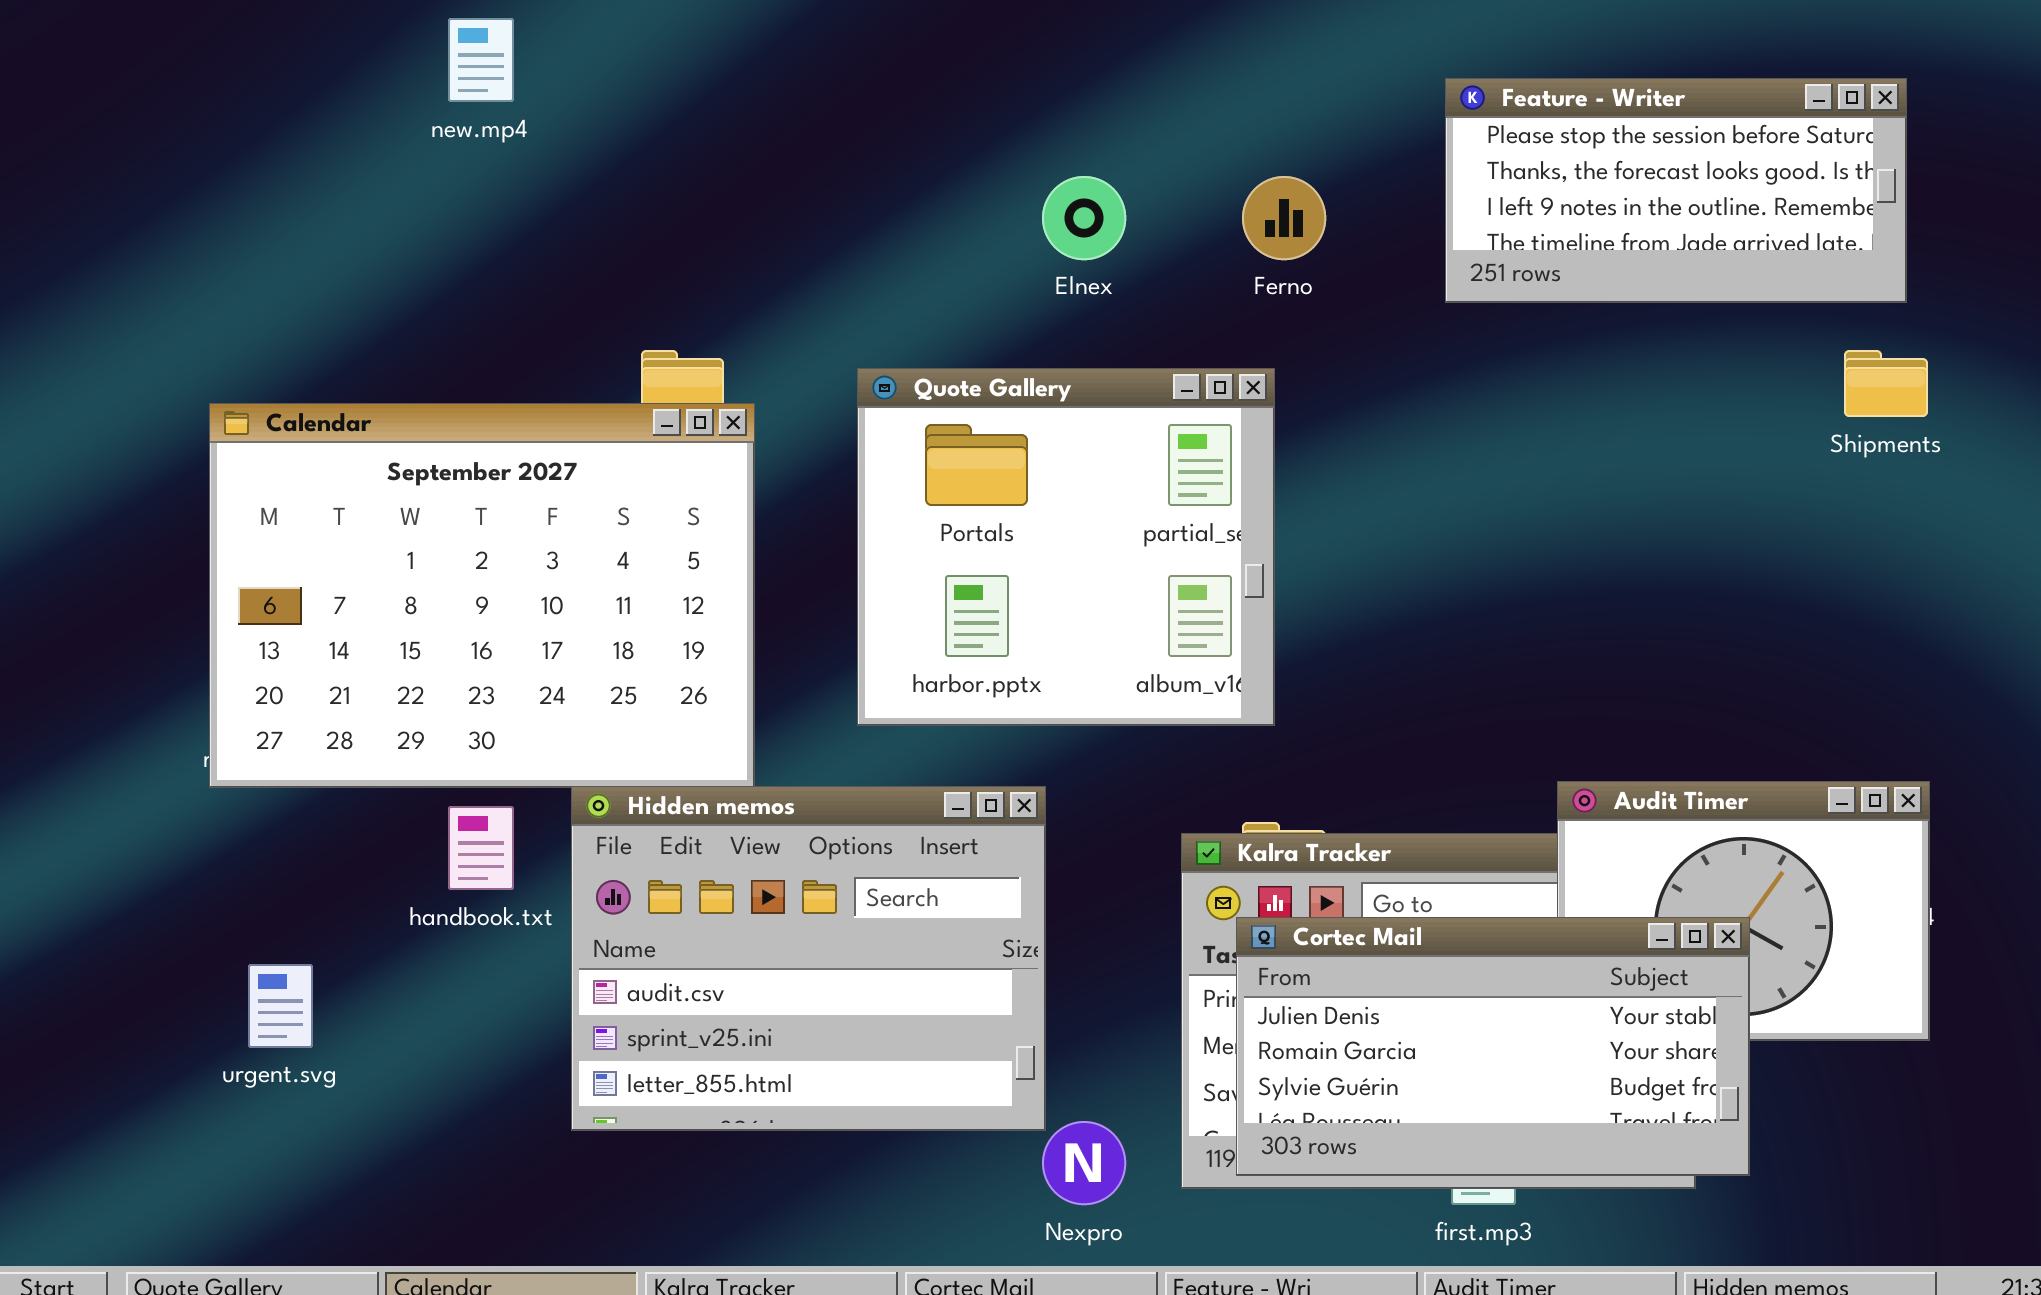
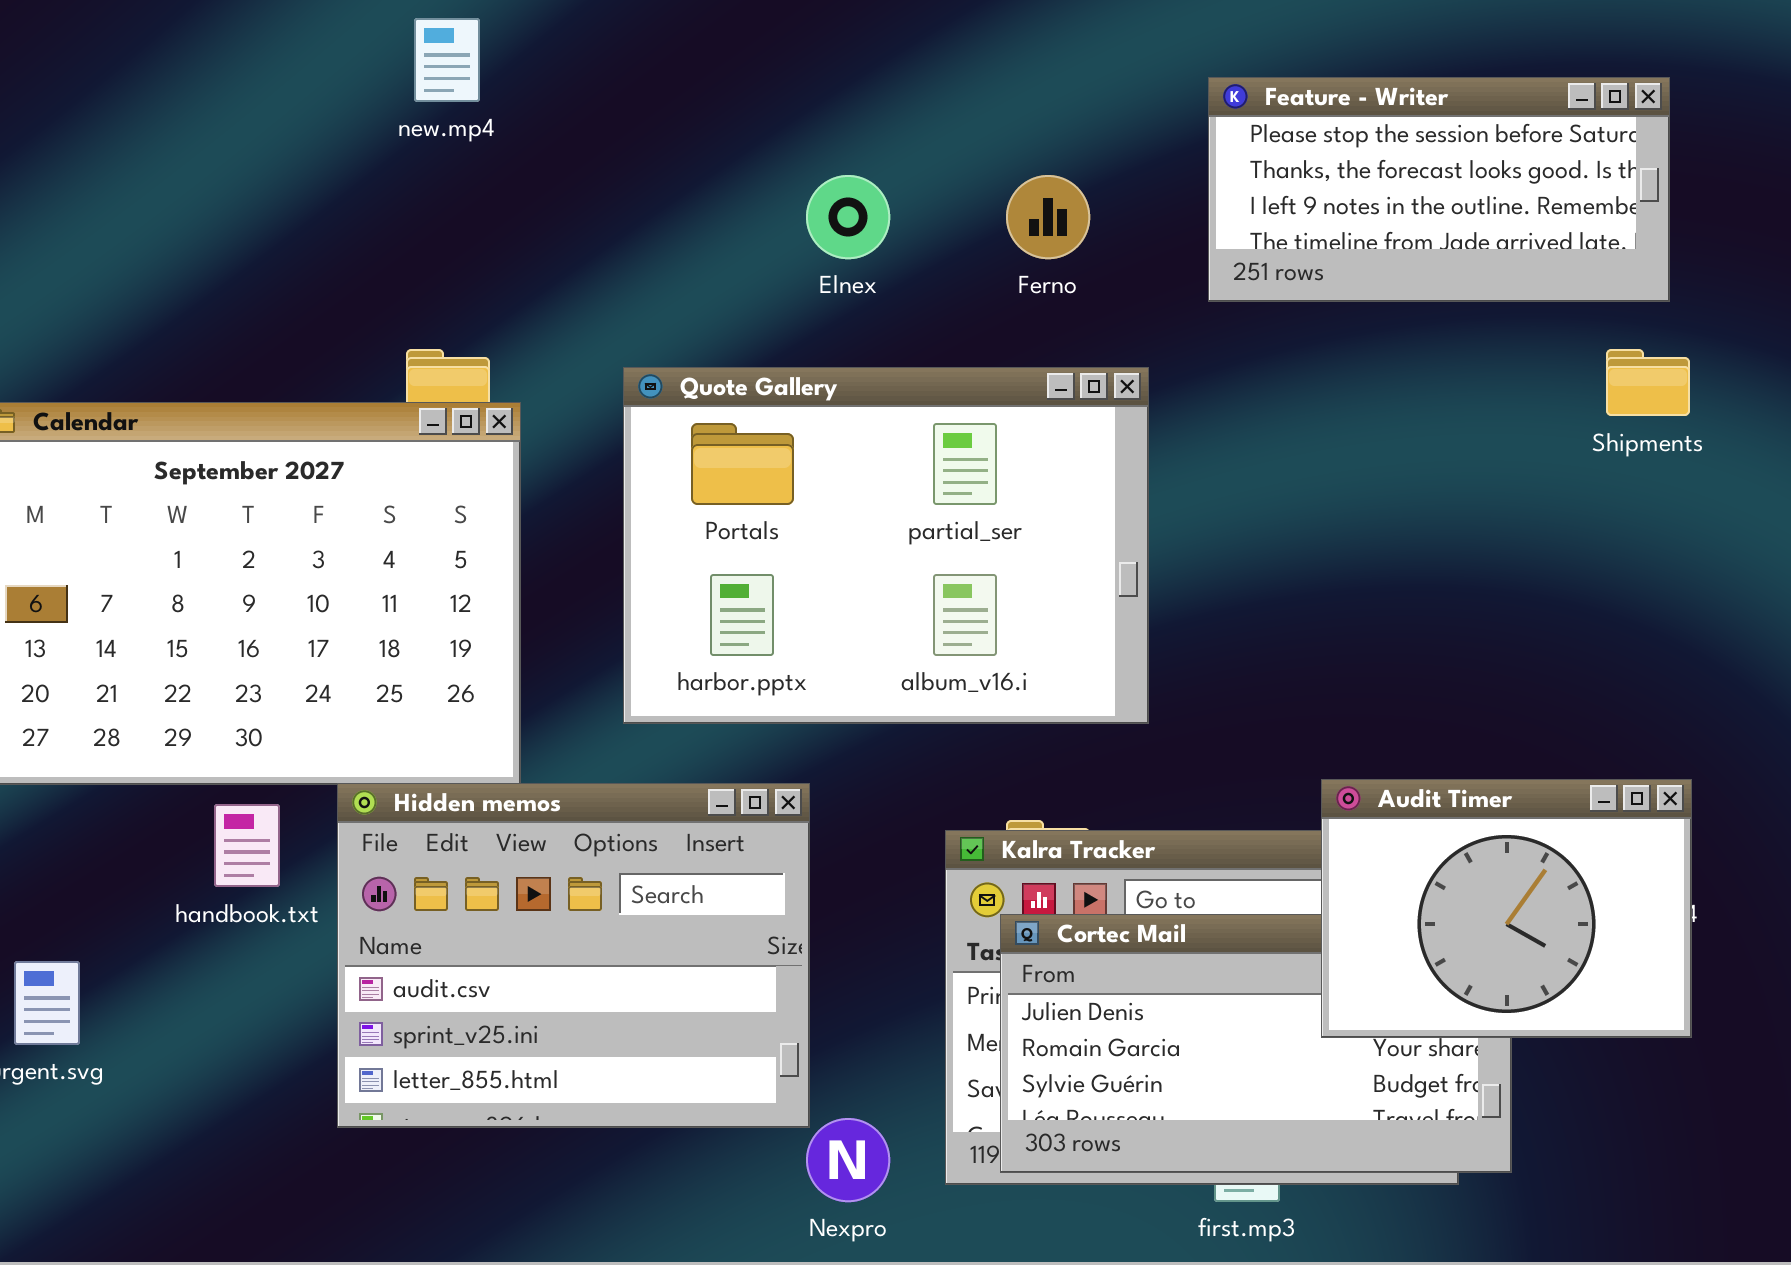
new.mp4: [448,18,514,102] -> [414,18,480,102], moved
Quote Gallery: [857,368,1275,726] -> [623,367,1149,724], resized
Audit Timer: [1557,781,1930,1041] -> [1321,779,1692,1038], raised

